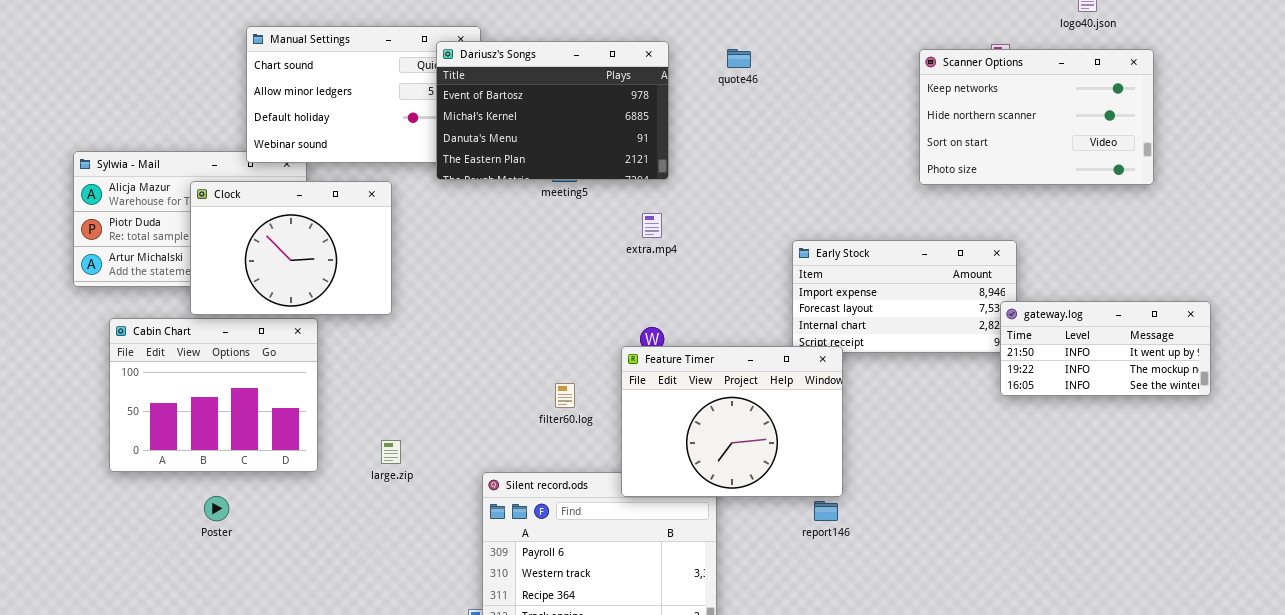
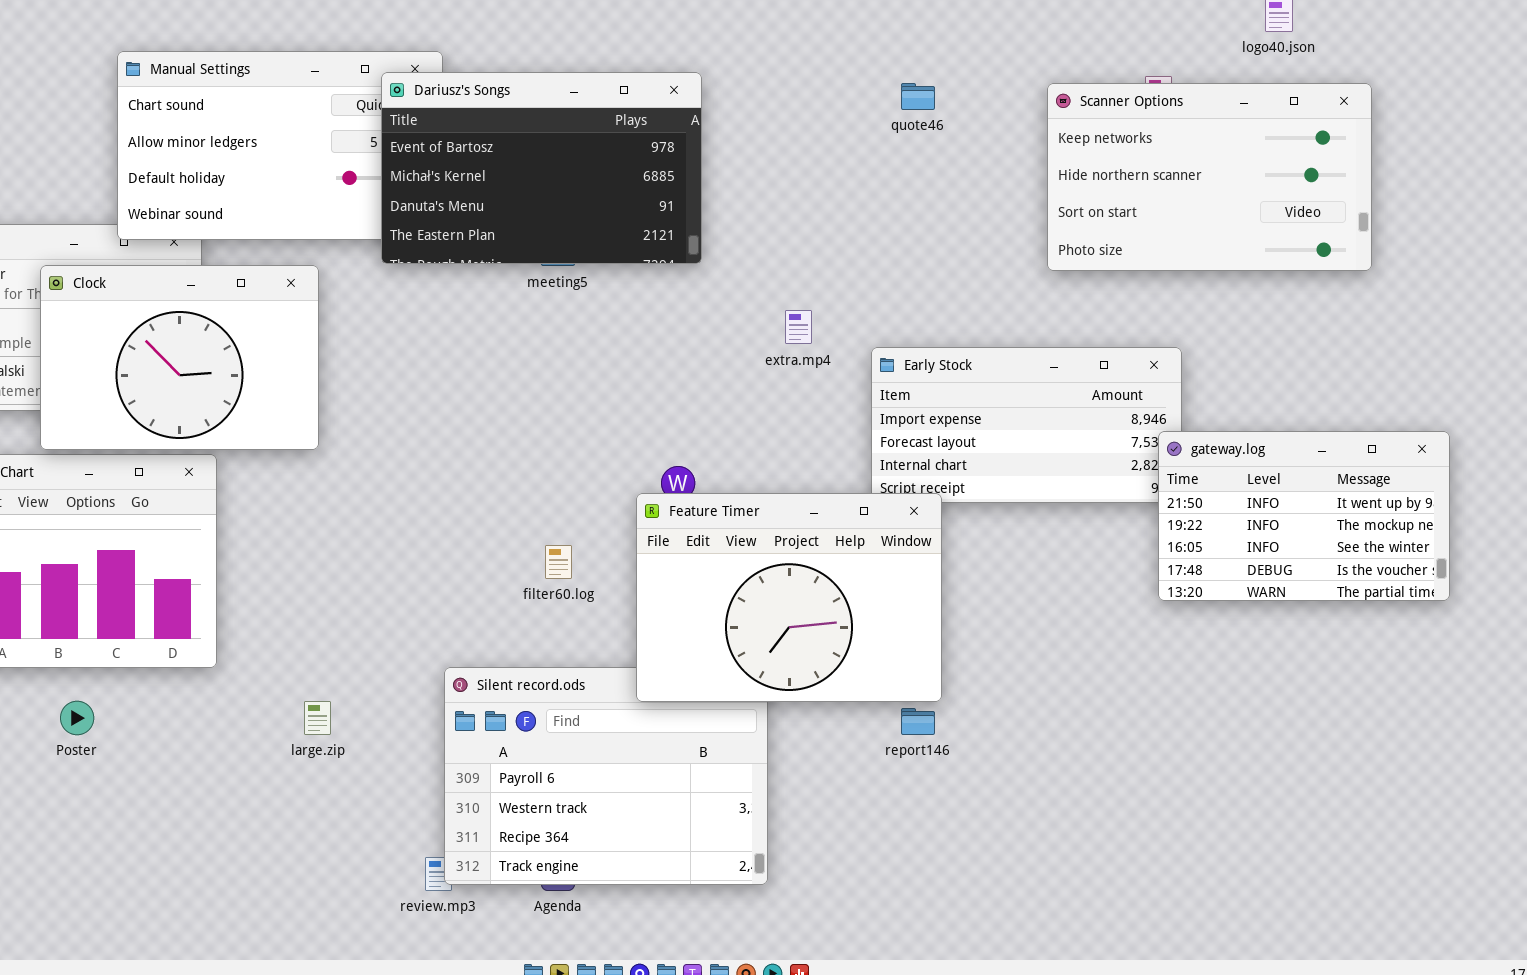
quote46: [727,49,751,68] -> [901,83,935,110], moved
extra.mp4: [642,213,662,238] -> [785,310,812,344], moved
gateway.log: [1000,301,1211,396] -> [1158,431,1450,601], resized
large.zip: [381,440,401,464] -> [304,701,331,735], moved

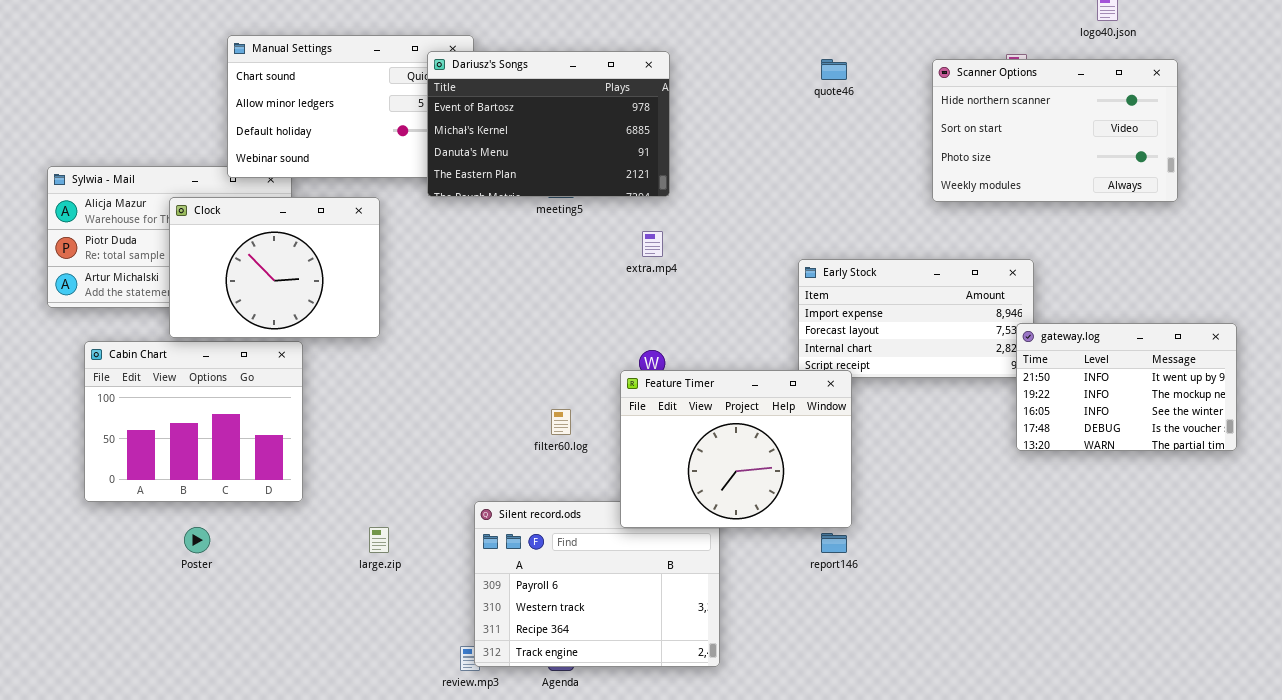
Scanner Options: [1047,83,1372,271] -> [932,59,1178,202], scrolled down 1 row
extra.mp4: [785,310,812,344] -> [642,231,663,257], moved

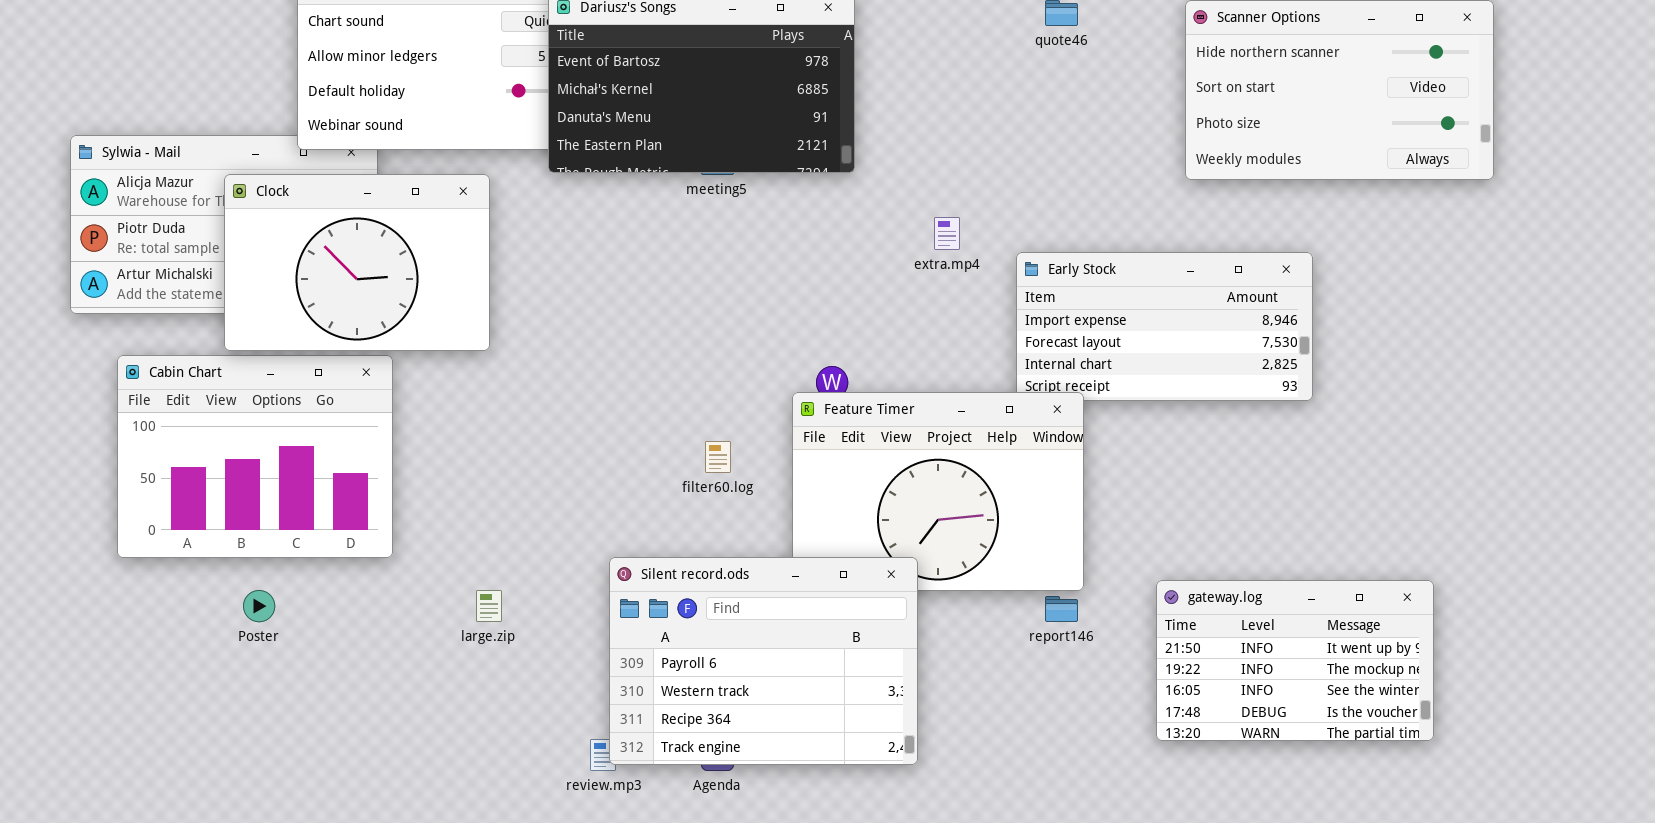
extra.mp4: [642,231,663,257] -> [934,217,960,250], moved
gateway.log: [1016,323,1237,451] -> [1156,580,1434,741], moved
Silent record.ods: [474,501,720,667] -> [609,557,918,765], raised

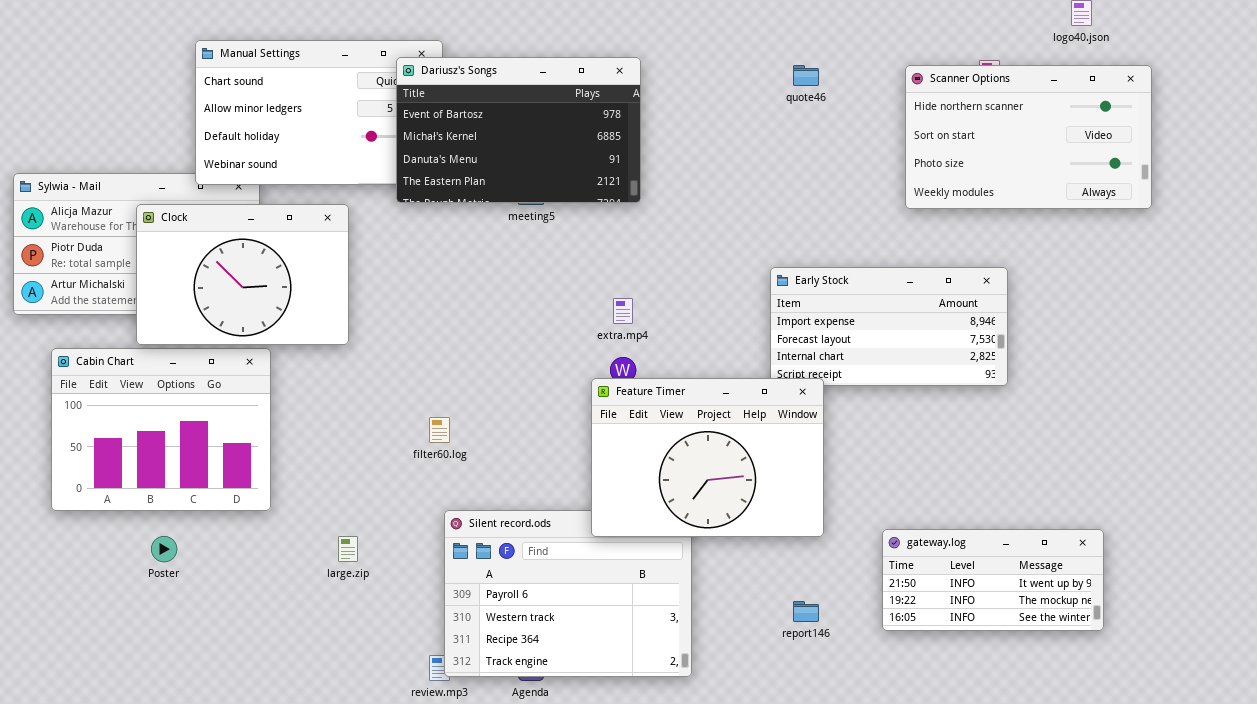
extra.mp4: [934,217,960,250] -> [613,298,633,324], moved
Feature Timer: [792,392,1084,591] -> [591,378,824,537], raised
filter60.log: [705,441,731,473] -> [429,417,450,443], moved
gateway.log: [1156,580,1434,741] -> [882,529,1104,631], resized
report146: [1045,596,1078,622] -> [793,601,819,622], moved

